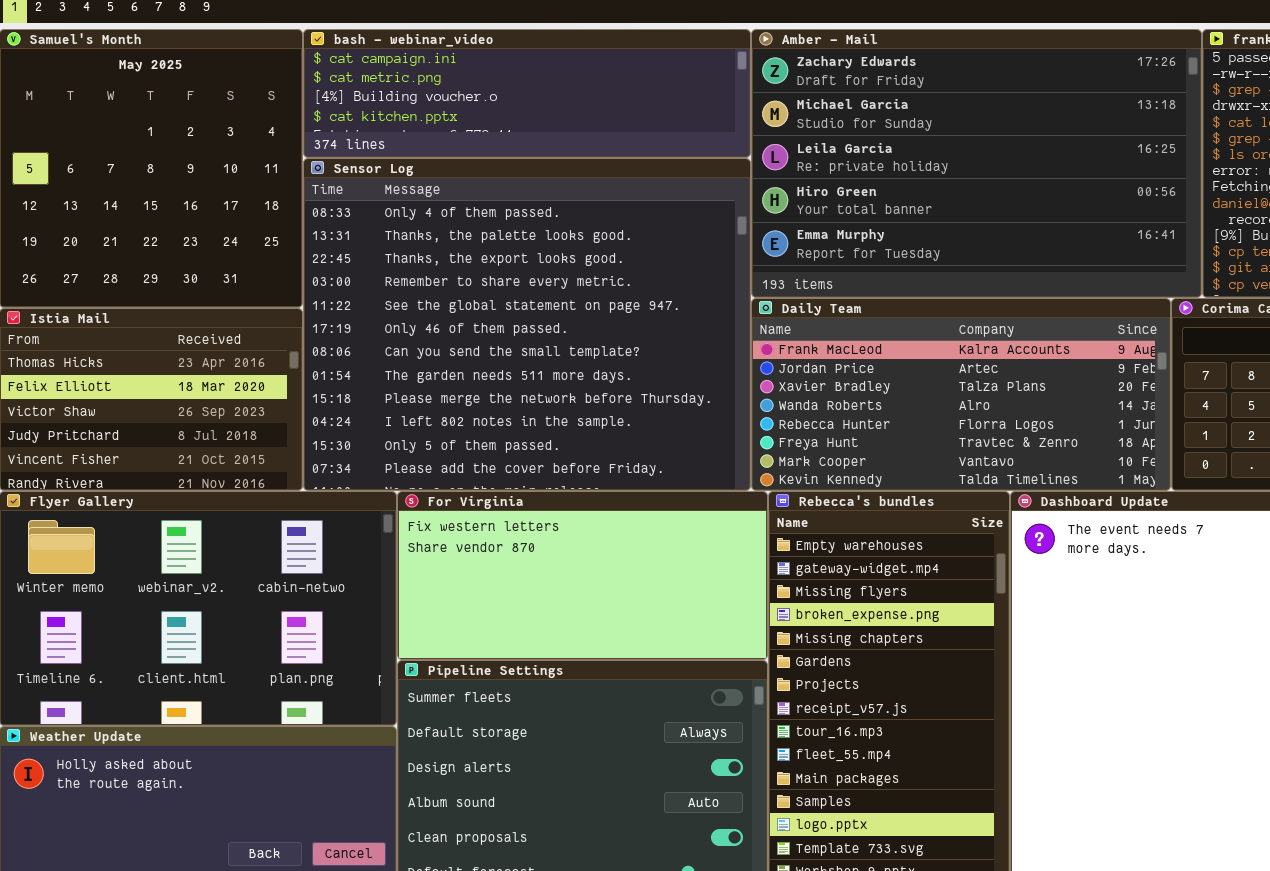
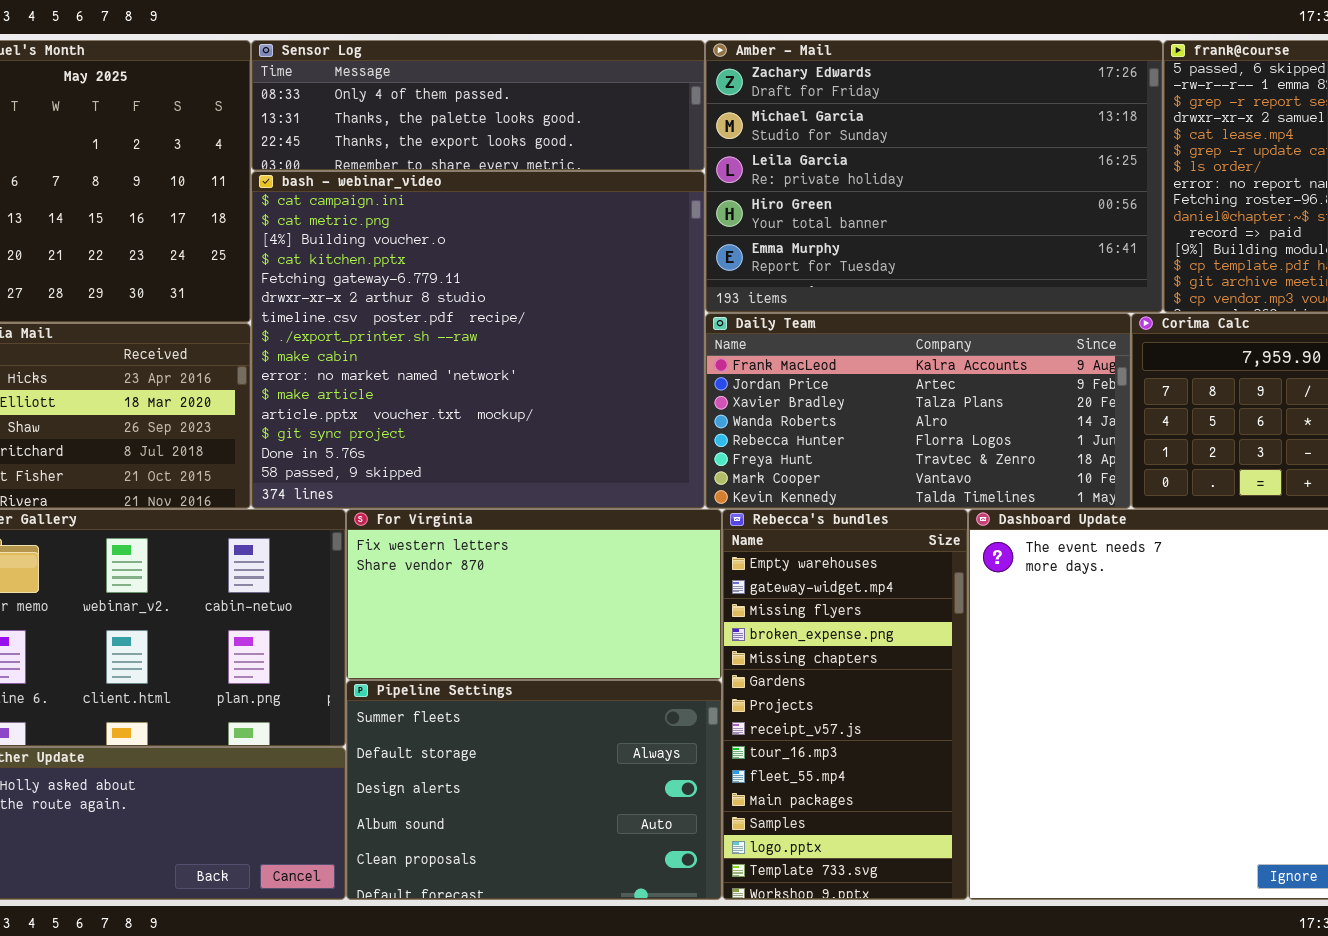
bash - webinar_video: [303,29,751,158] -> [251,171,705,509], moved, resized
Sensor Log: [303,158,751,491] -> [251,40,705,171], moved, resized

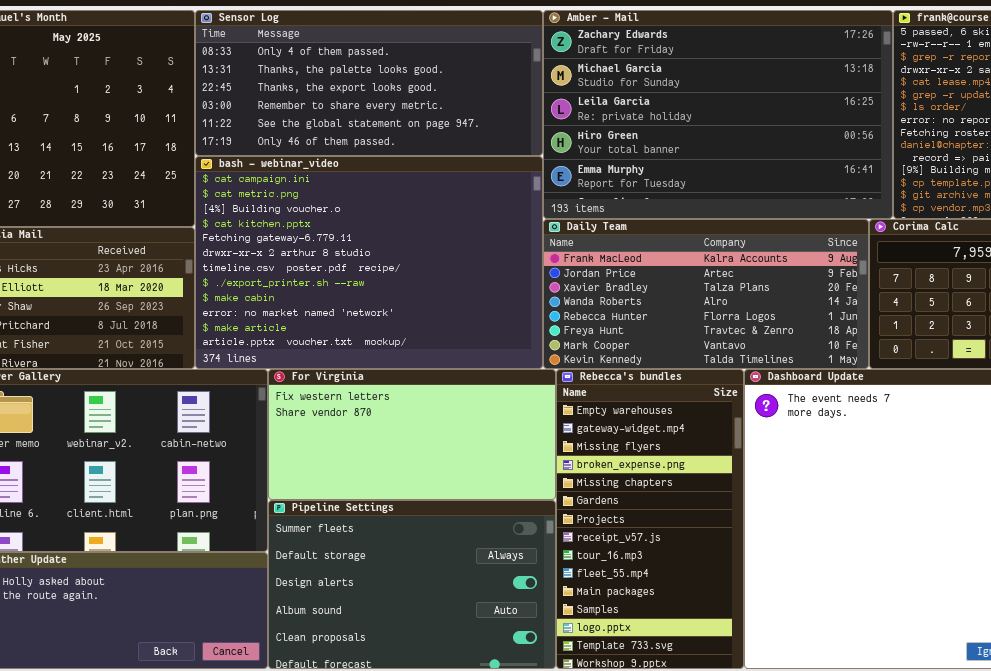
Sensor Log: [251,40,705,171] -> [195,10,543,156], resized
bash - webinar_video: [251,171,705,509] -> [195,156,543,369], resized

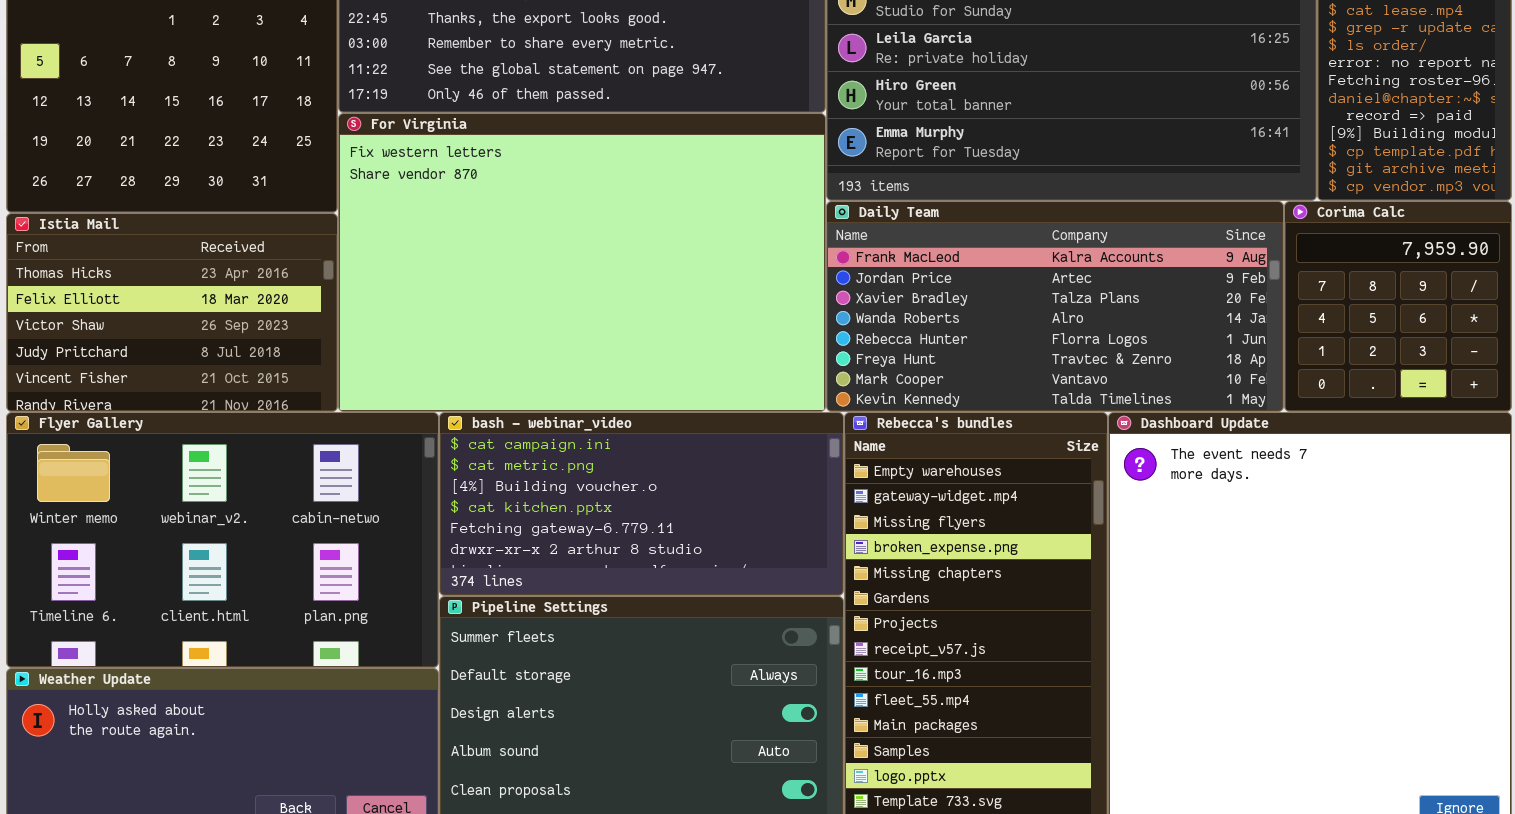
bash - webinar_video: [195,156,543,369] -> [439,412,844,596], moved, resized
For Virginia: [268,369,556,500] -> [338,113,826,412], moved, resized

